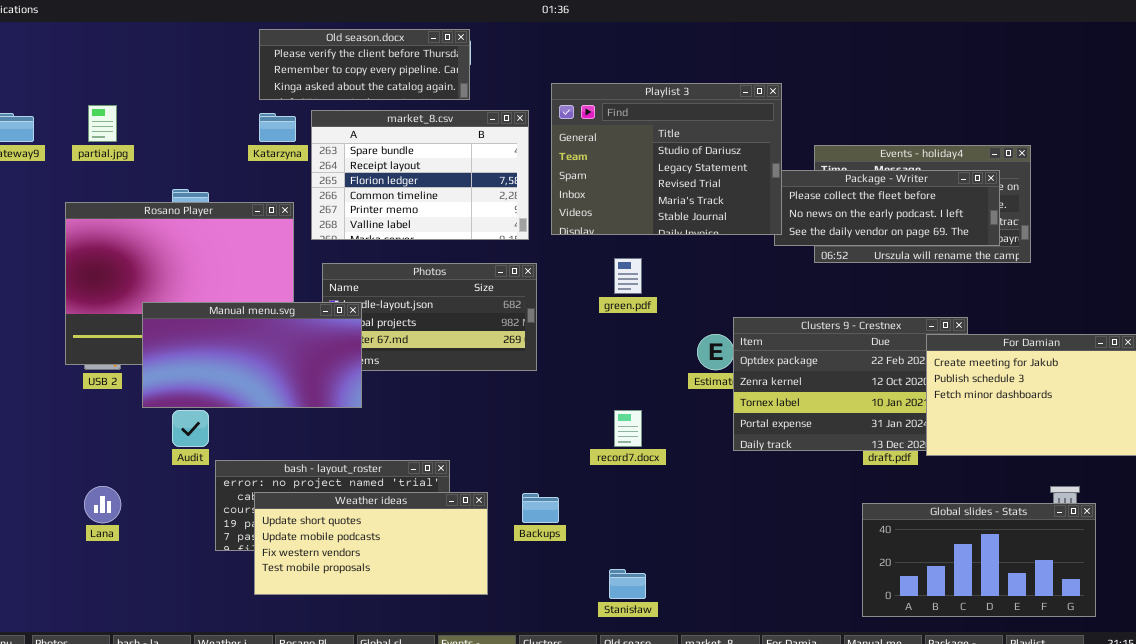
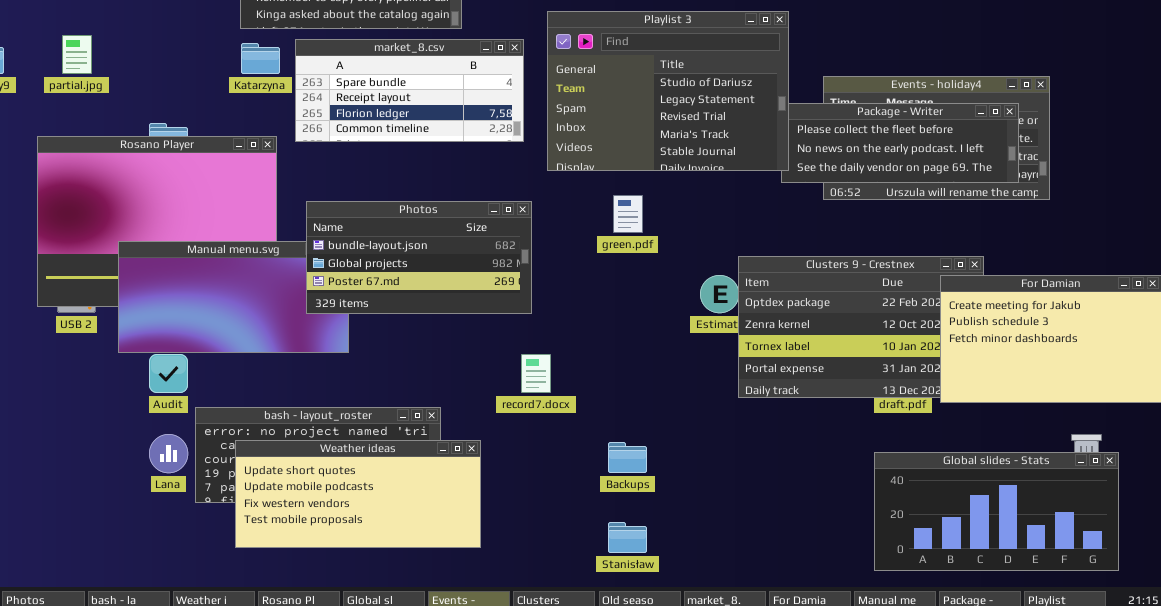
market_8.csv: [311,110,529,240] -> [295,39,524,142], resized
Photos: [322,263,537,371] -> [306,201,532,314], raised
record7.docx: [614,410,642,447] -> [521,354,551,393], moved
Lana: [84,486,121,523] -> [149,434,188,473], moved
Backups: [522,493,559,523] -> [608,442,647,473], moved

